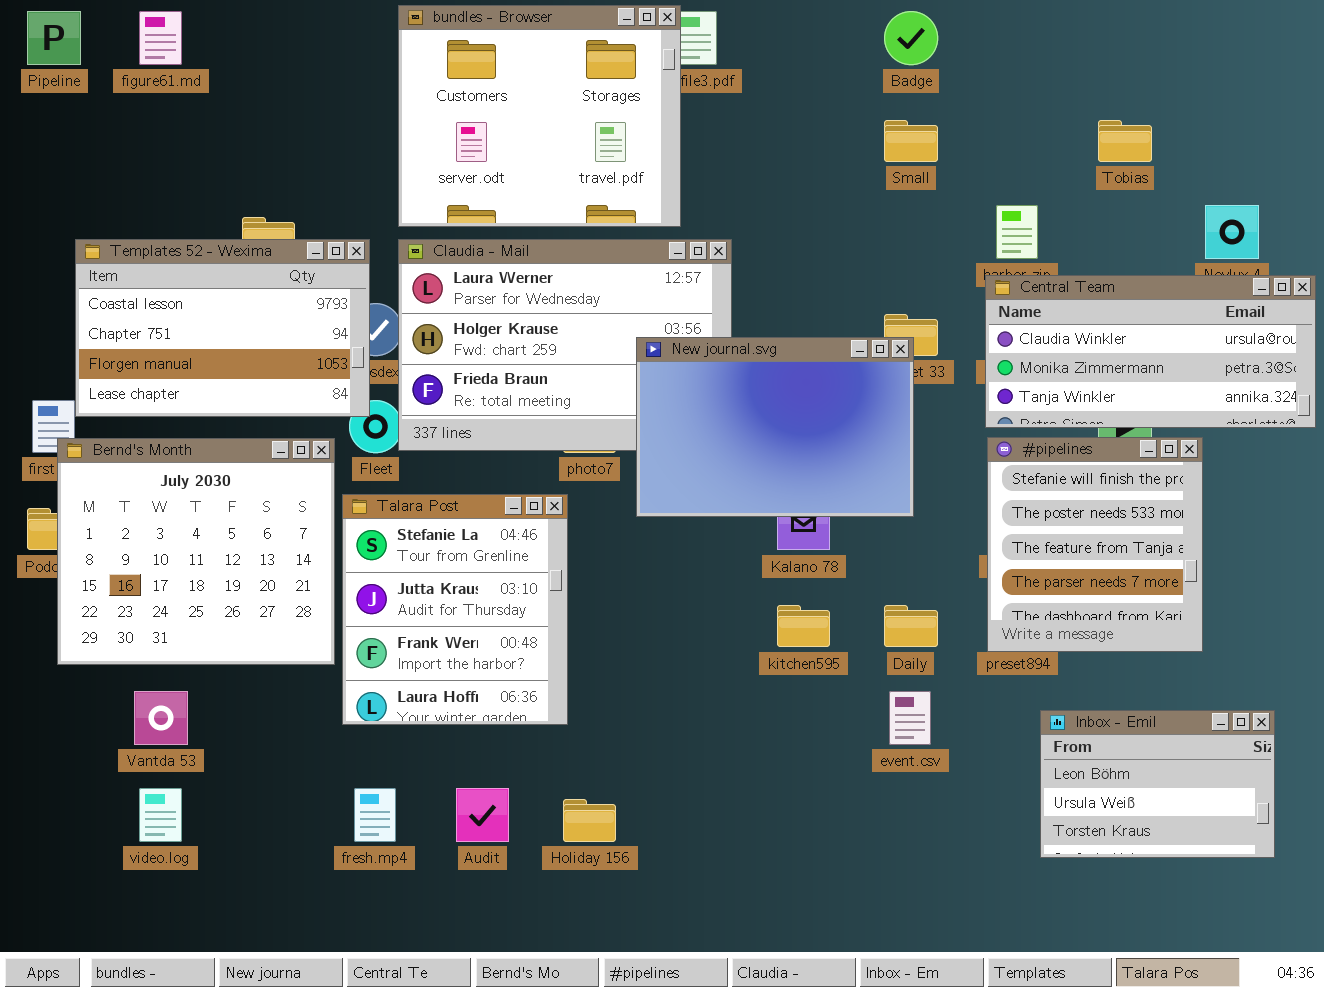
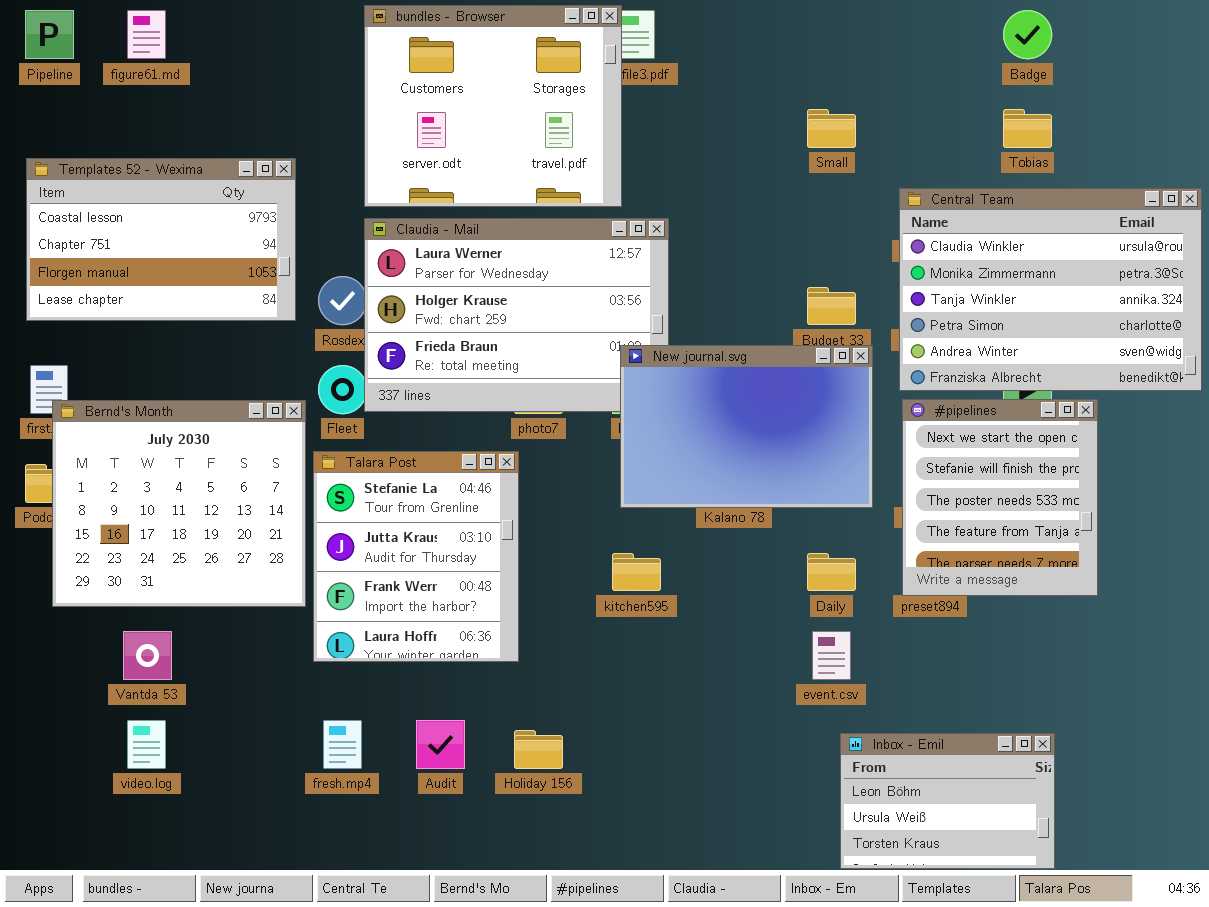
Badge: [884,11,938,65] -> [1003,10,1052,59], moved
Templates 52 - Wexima: [75,239,370,417] -> [26,158,296,321], moved
Central Team: [985,275,1316,428] -> [899,188,1202,391], resized
New journal.svg: [636,337,914,517] -> [620,345,873,508], moved
#pipelines: [987,437,1203,652] -> [902,399,1098,596], scrolled up 1 row
kitchen595: [777,605,830,647] -> [612,553,661,591], moved
Inbox - Emil: [1040,710,1275,858] -> [840,733,1055,869], moved

